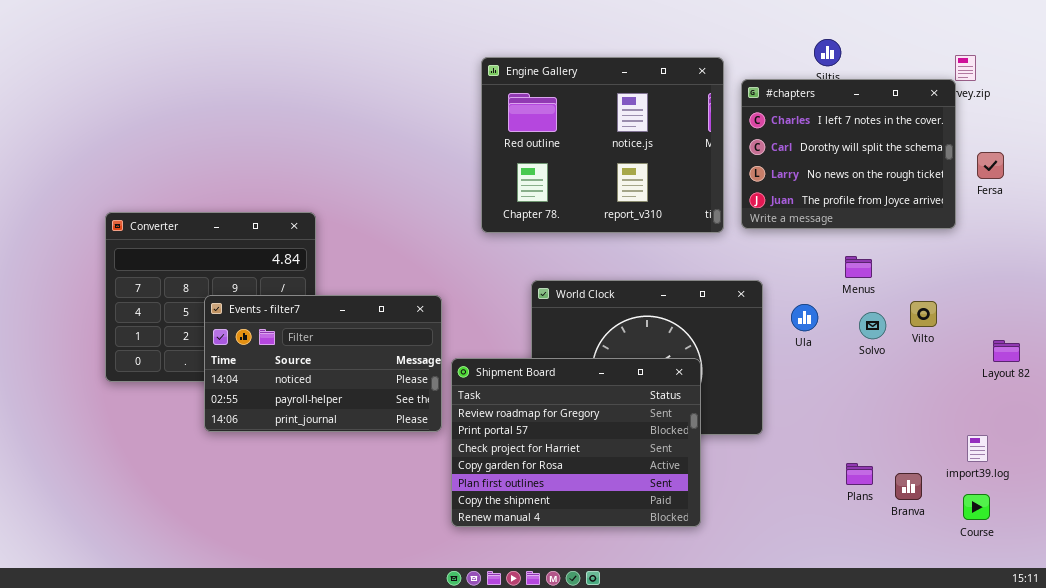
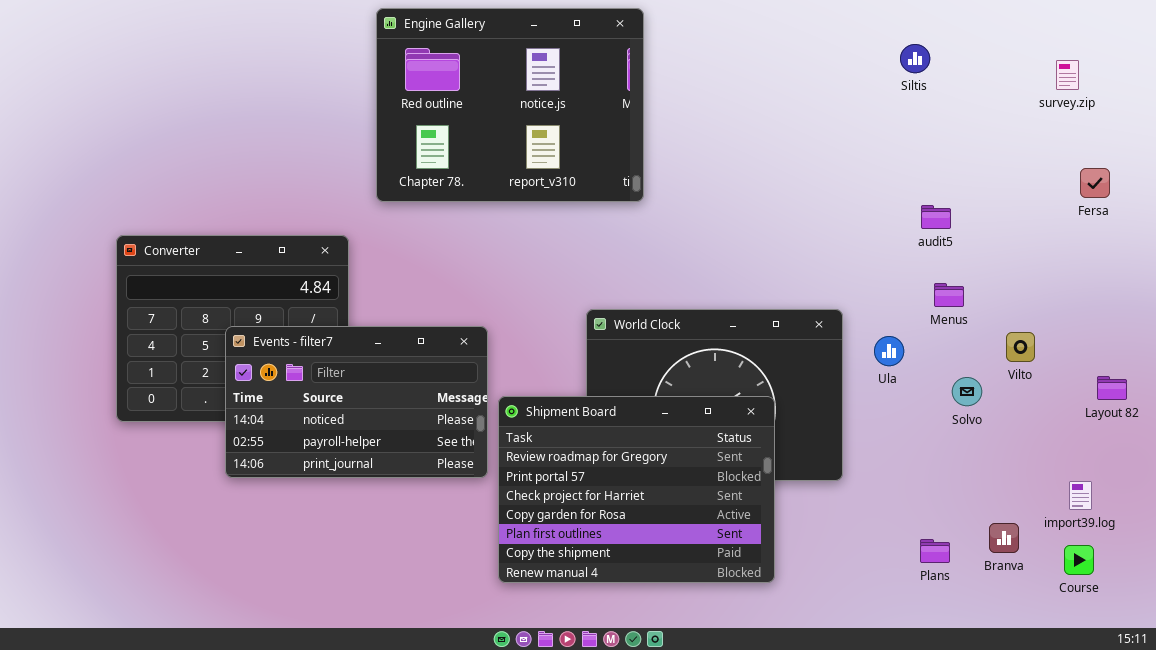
Engine Gallery: [481,57,724,233] -> [376,8,644,202], moved
#chapters: [741,79,956,229] -> none, closed
Solvo: [859,312,886,339] -> [952,377,982,406], moved
Plans: [846,463,873,485] -> [920,539,950,563], moved

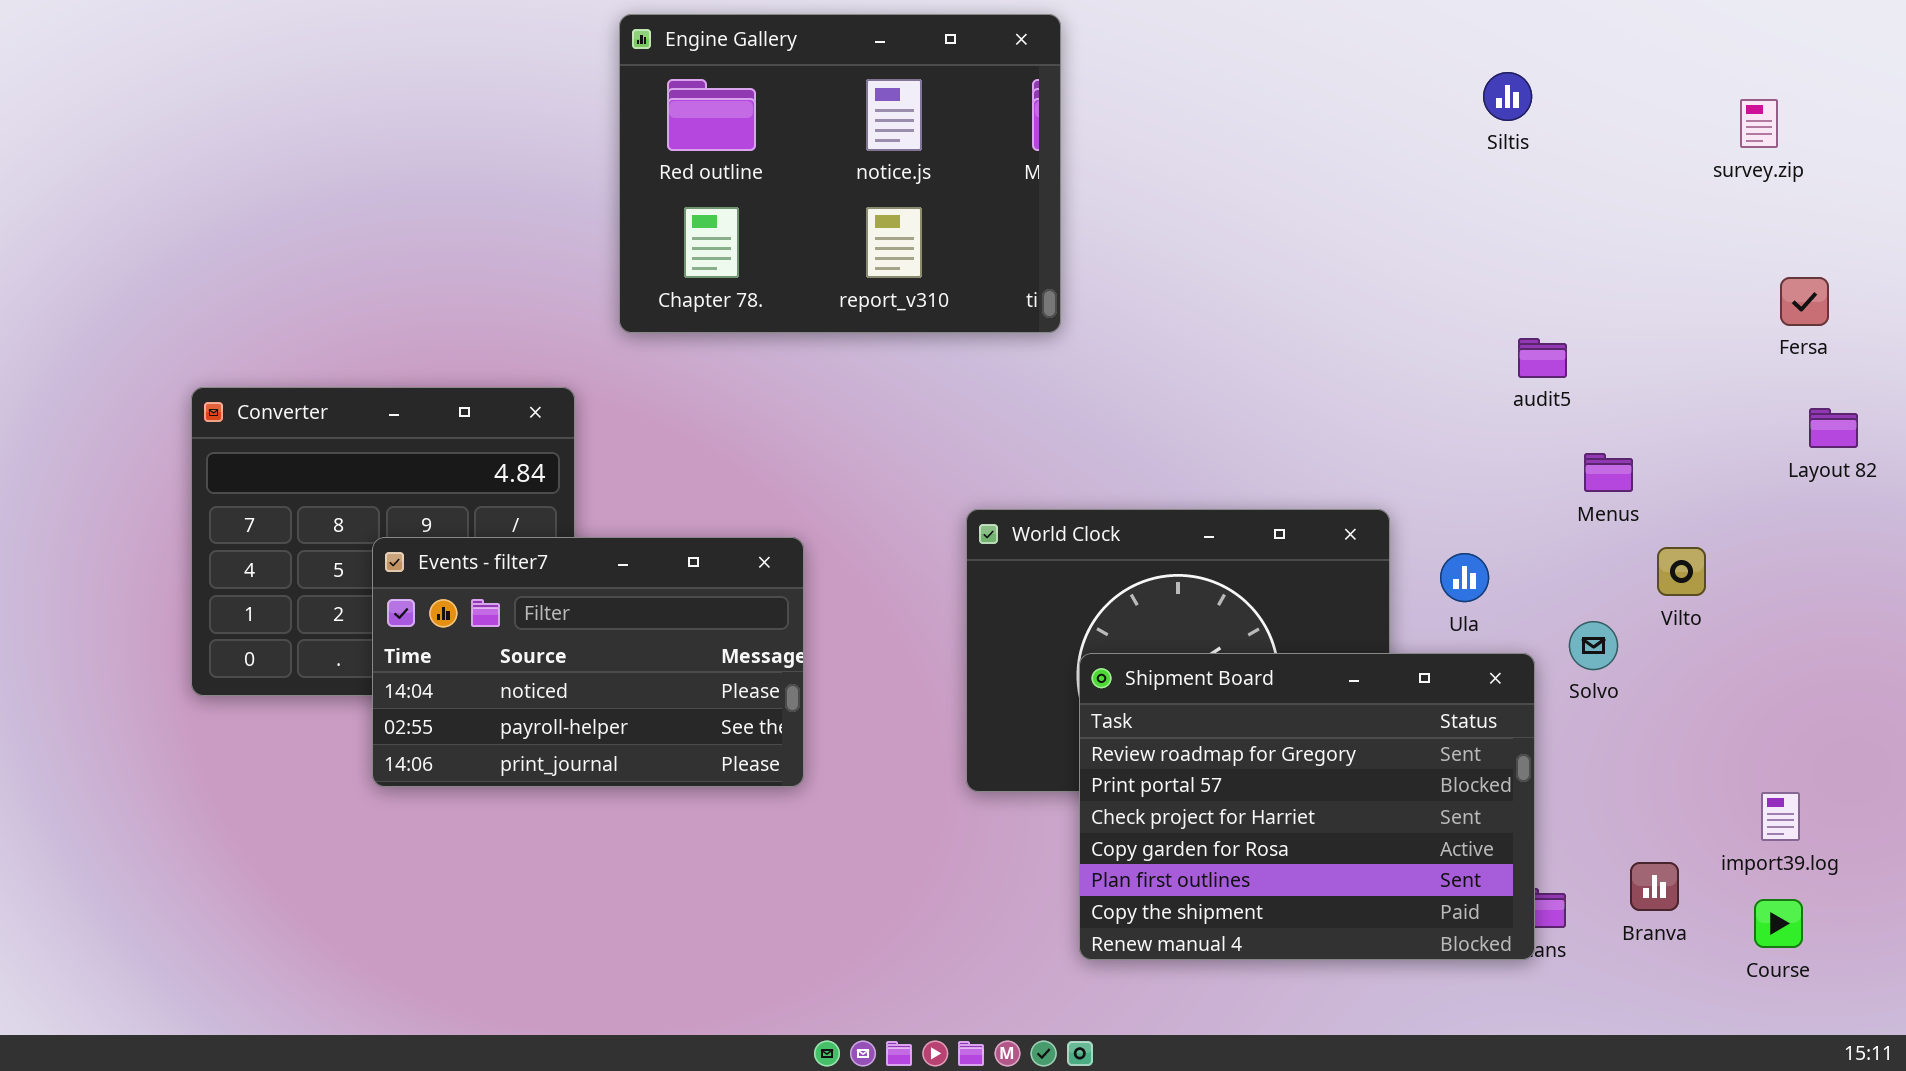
Menus: [934,283,964,307] -> [1584,453,1633,492], moved
Layout 82: [1097,376,1127,400] -> [1809,408,1858,448], moved
Shipment Board: [498,396,775,583] -> [1079,653,1535,960], moved

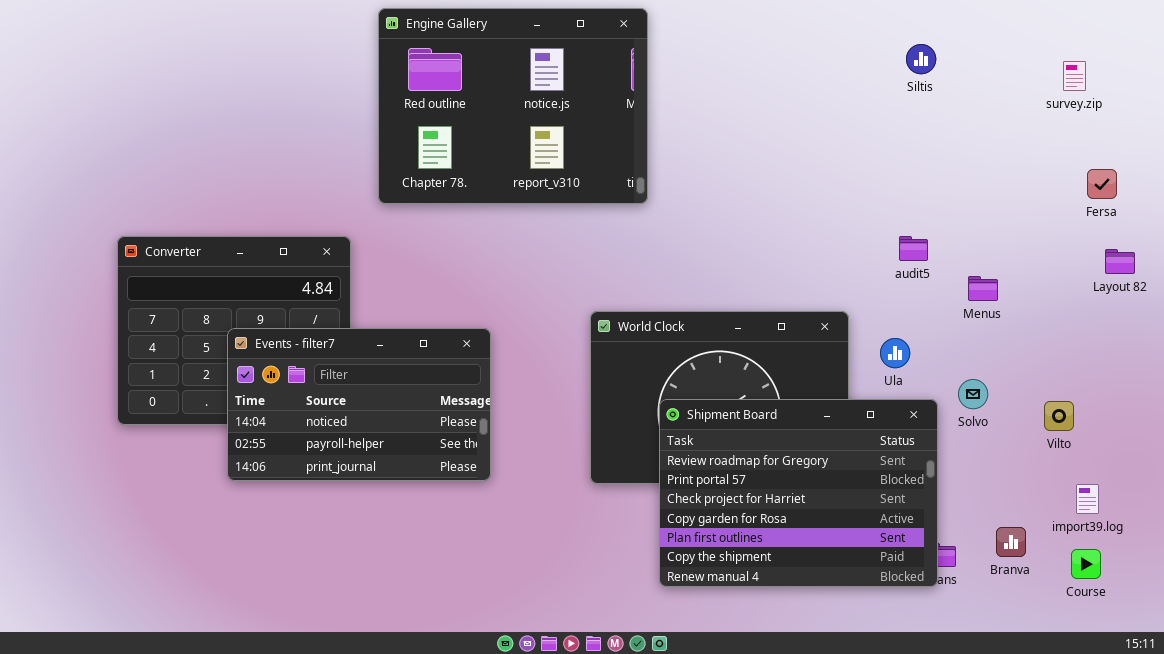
audit5: [1518,338,1567,378] -> [899,236,928,261], moved
Vilto: [1657,547,1706,596] -> [1044,401,1074,431], moved

